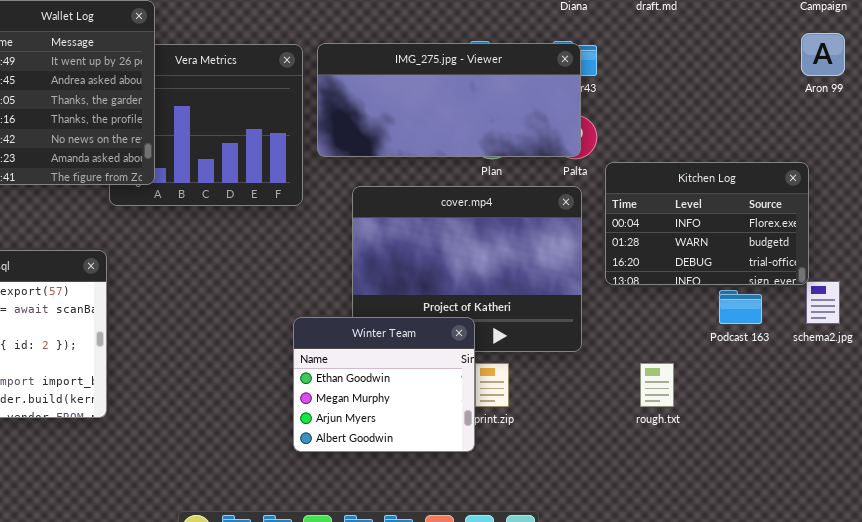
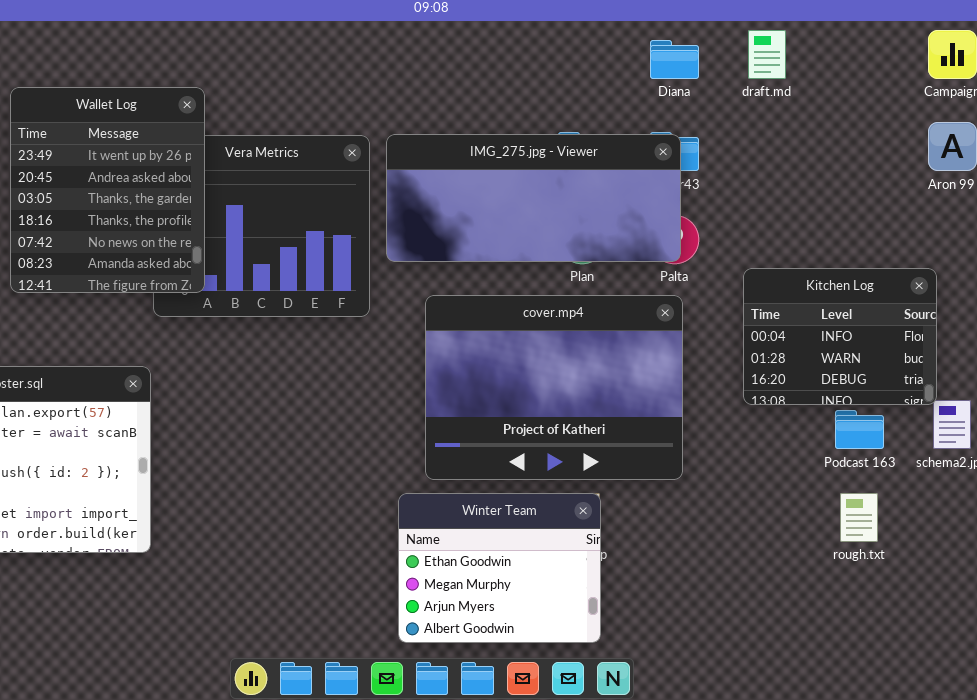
Kitchen Log: [605,162,809,285] -> [743,268,937,405], resized
Winter Team: [293,317,475,452] -> [398,493,601,643], moved
rough.txt: [640,363,674,407] -> [840,493,878,542], moved

